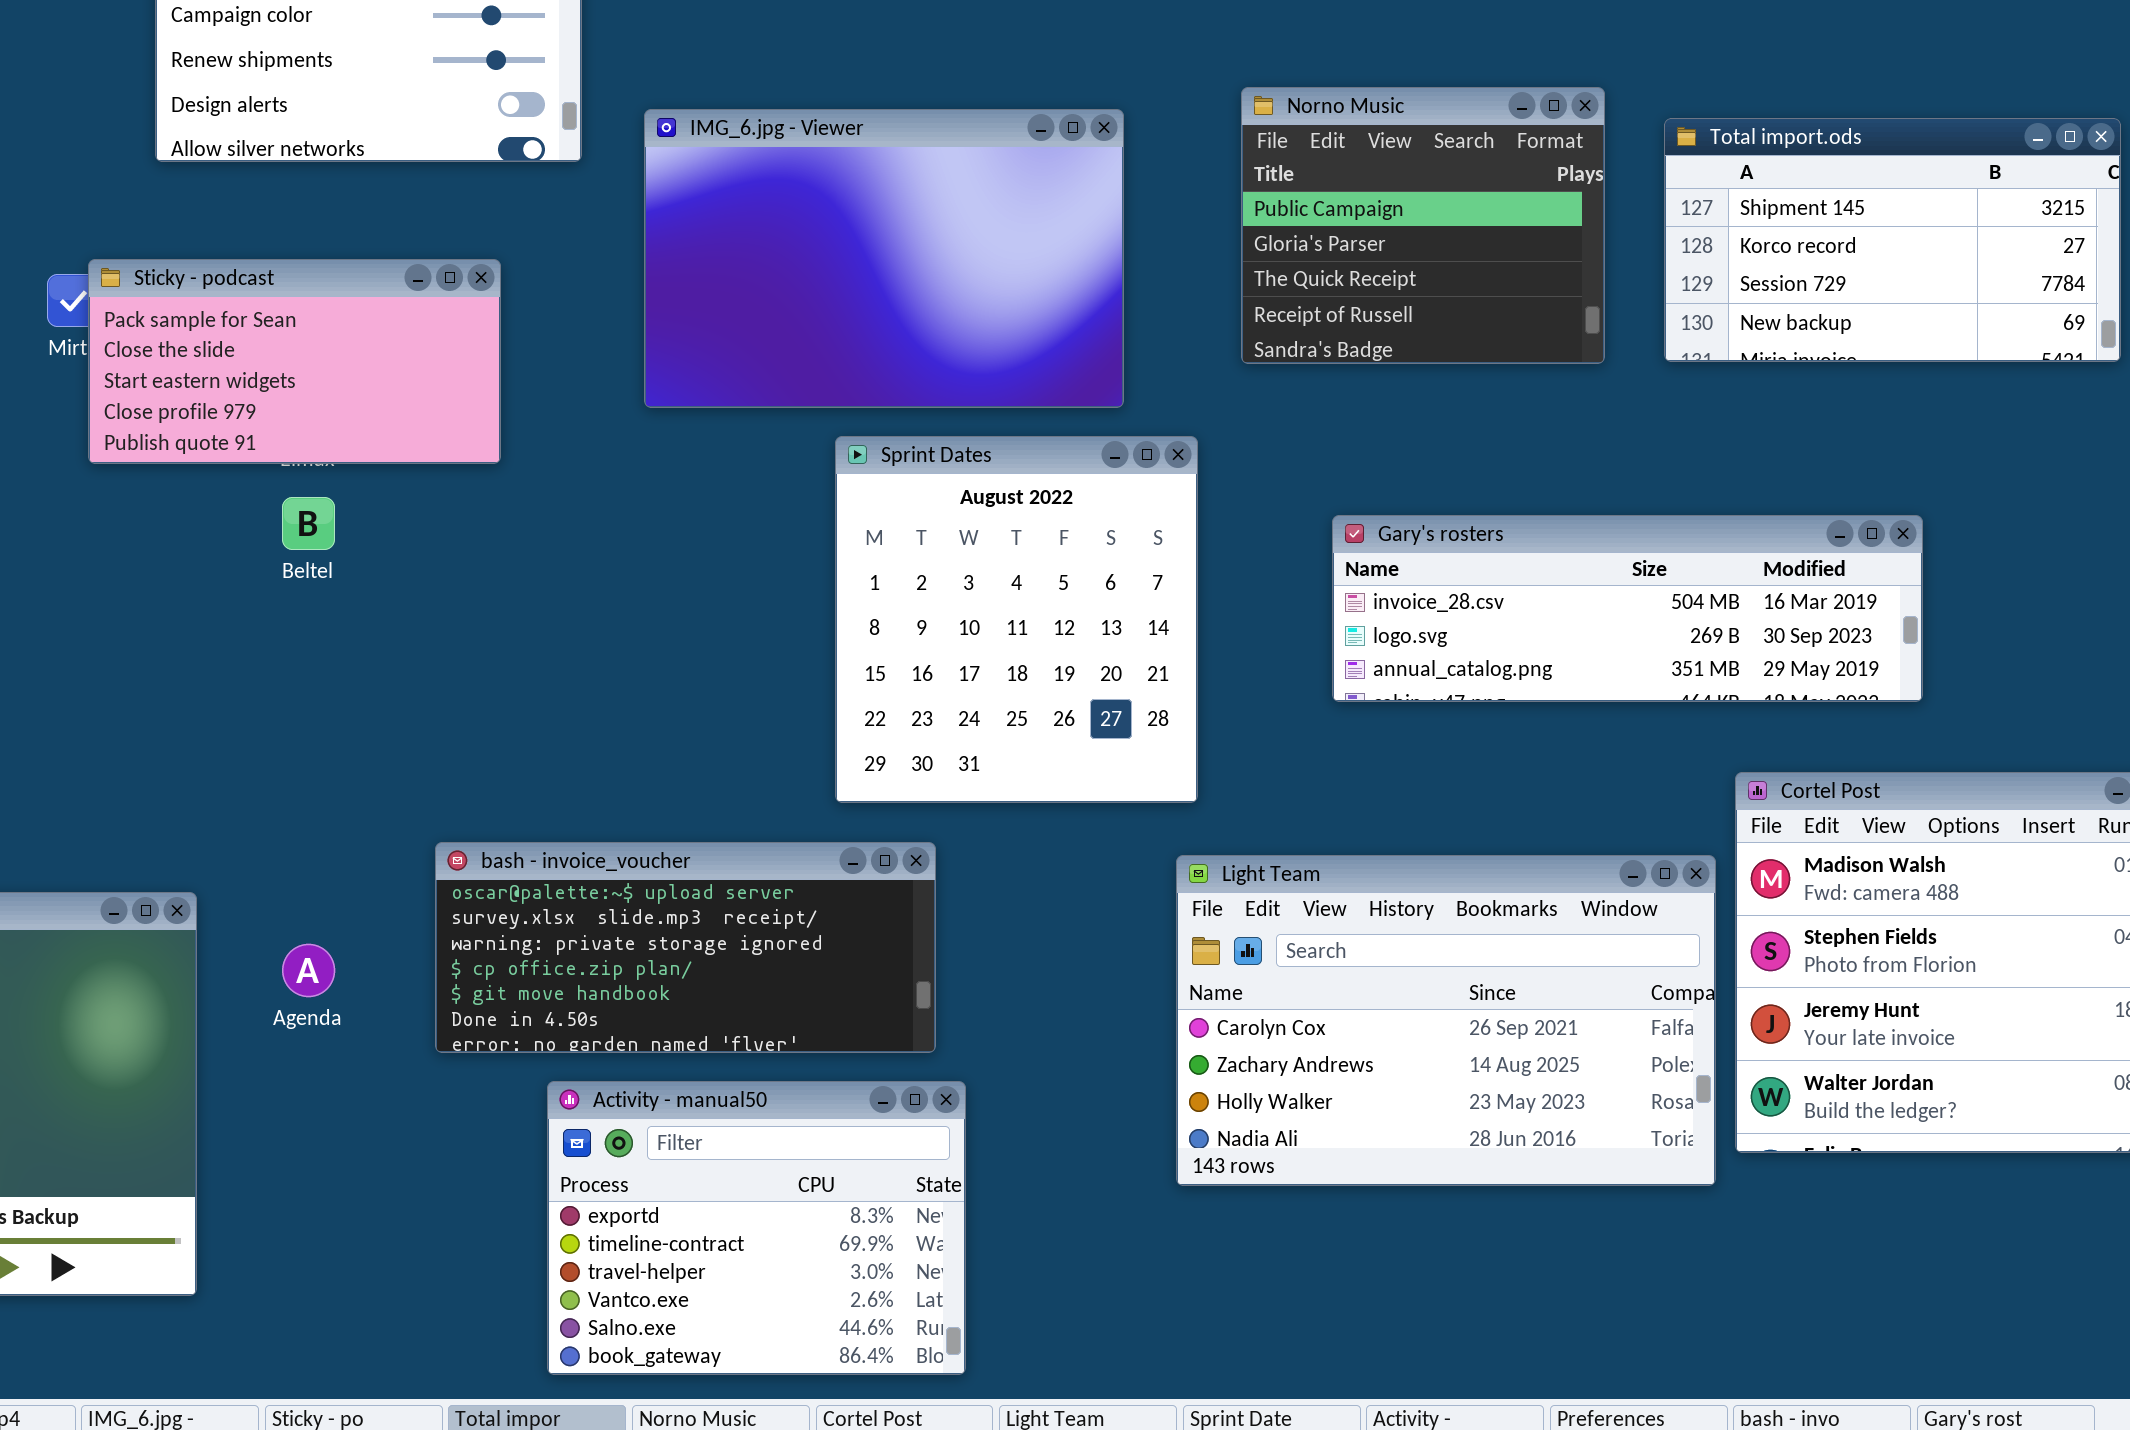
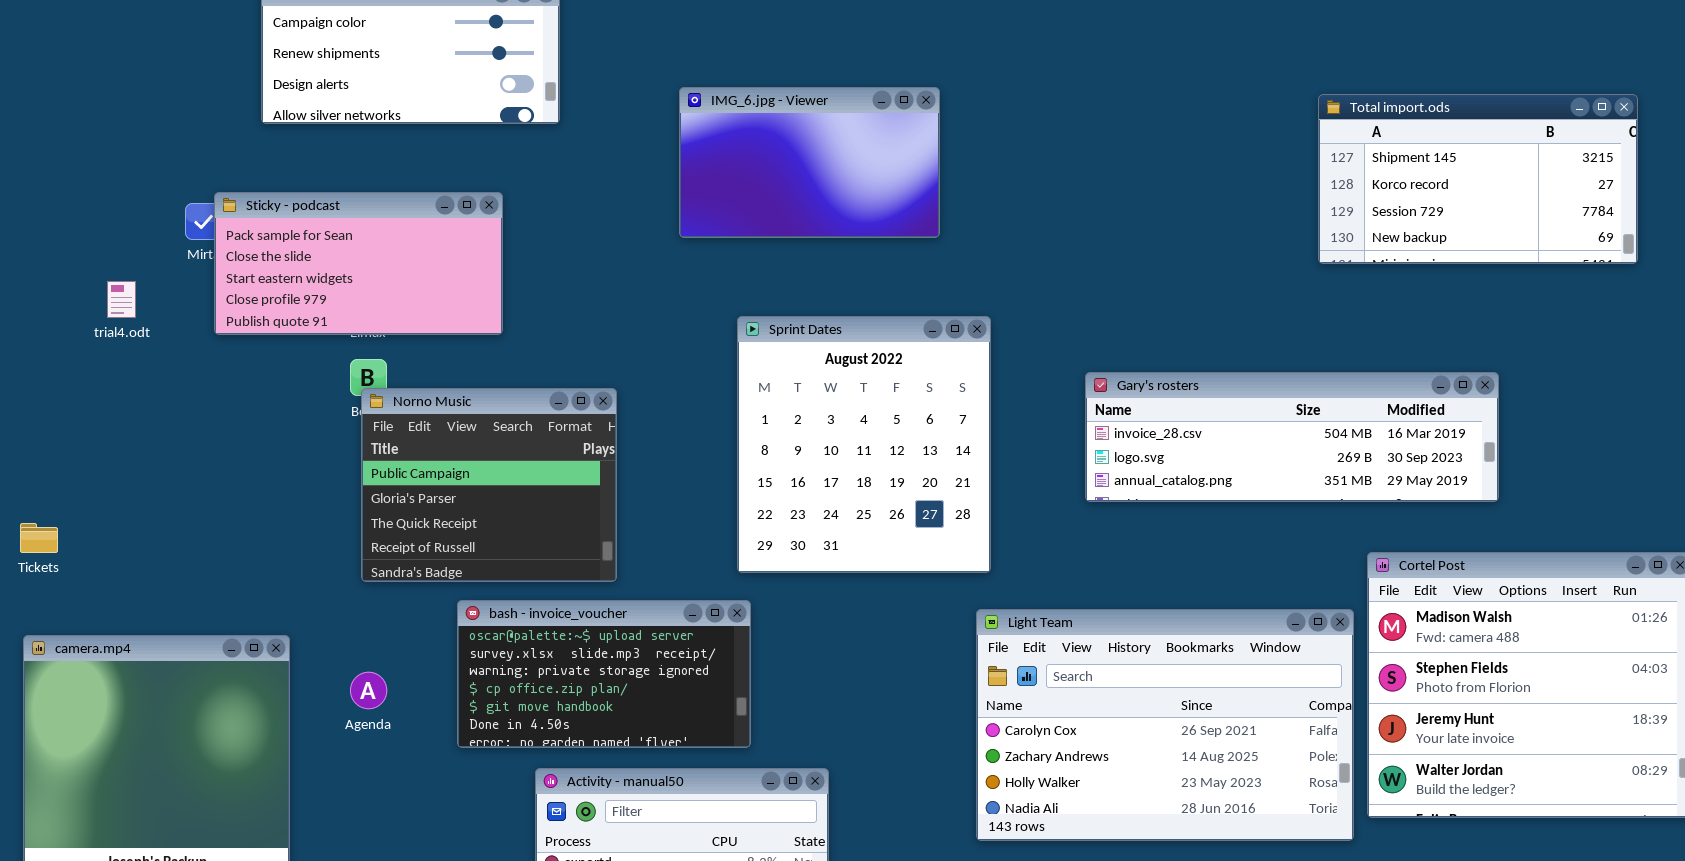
Norno Music: [1241,87,1605,364] -> [361,388,617,582], moved
IMG_6.jpg - Viewer: [644,109,1124,408] -> [679,87,940,238], resized
bash - invoice_voucher: [435,842,936,1053] -> [457,600,751,748], resized

